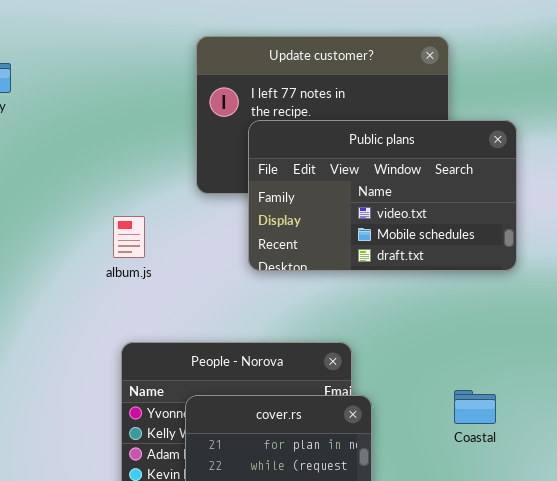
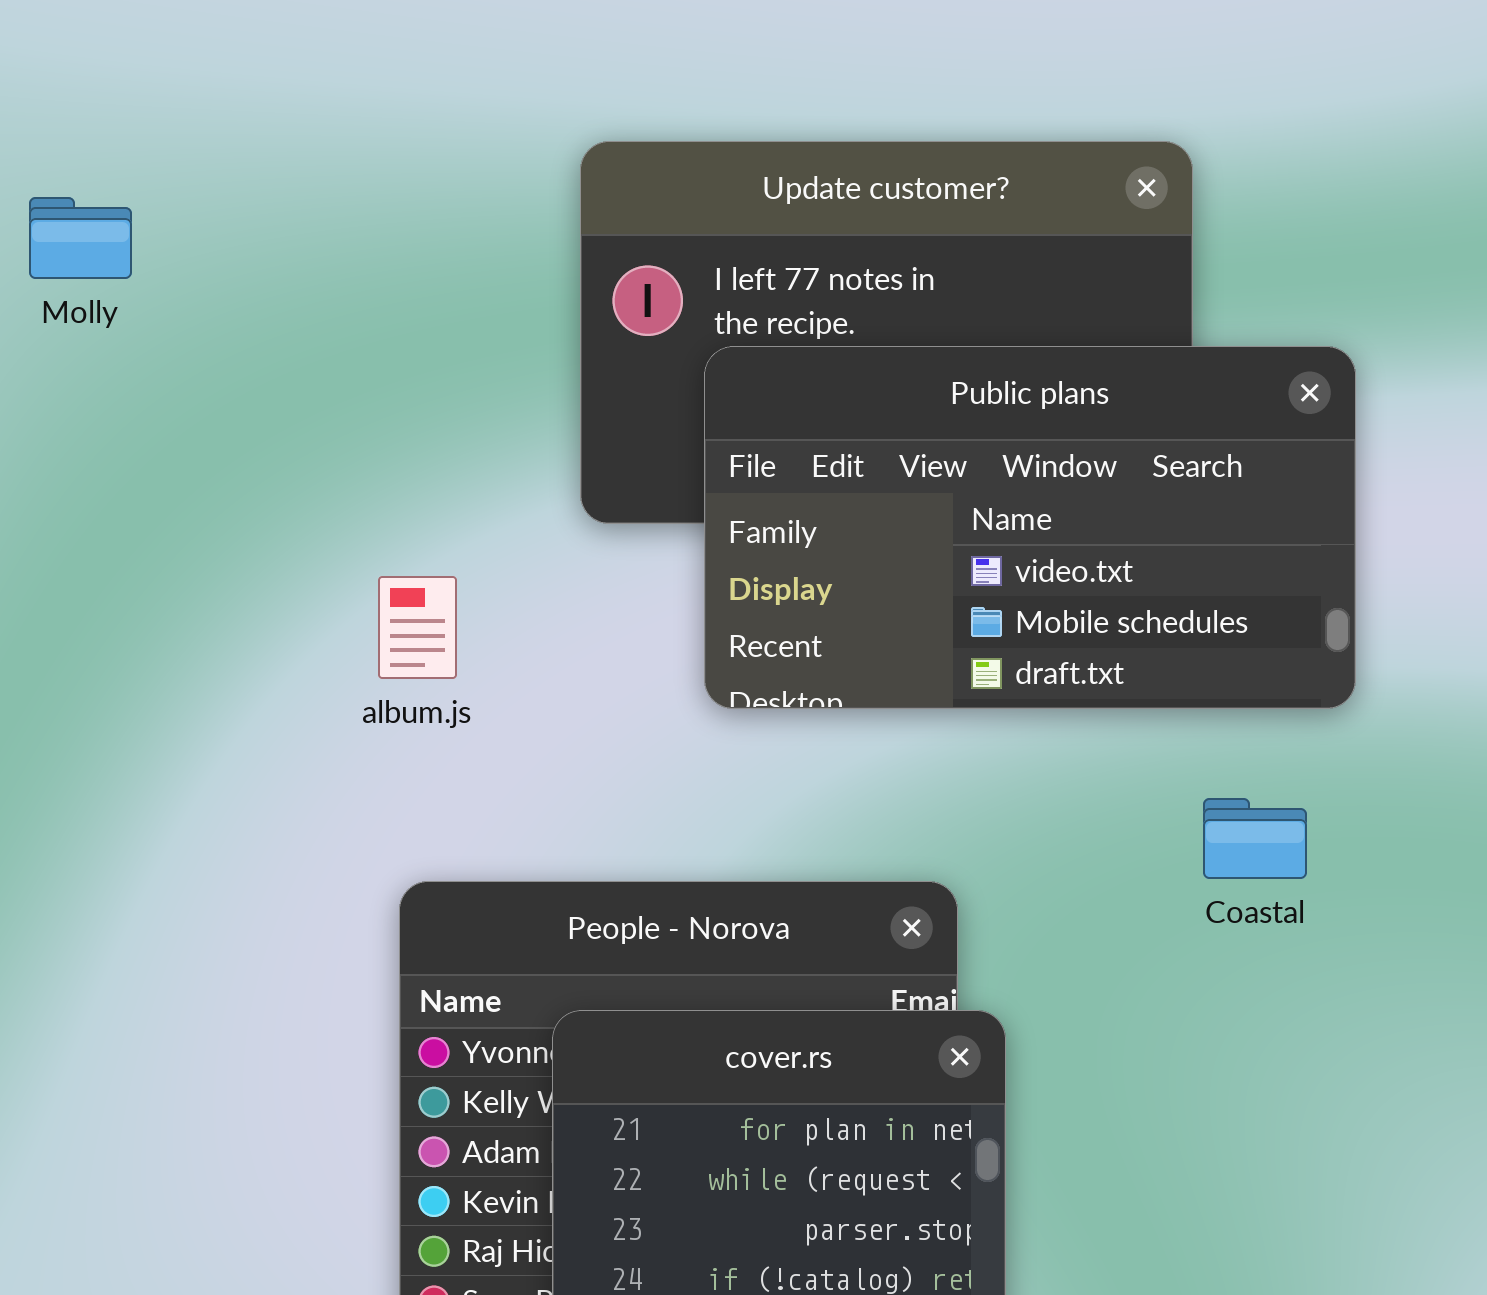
Coastal: [454,390,496,424] -> [1203,798,1307,879], moved

